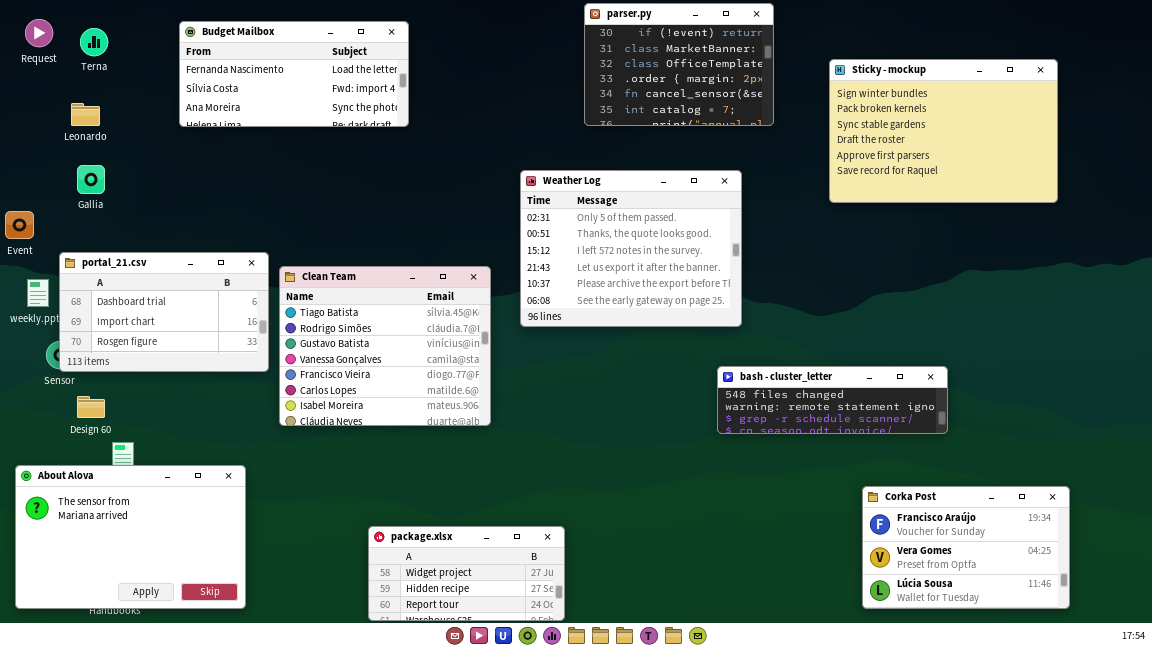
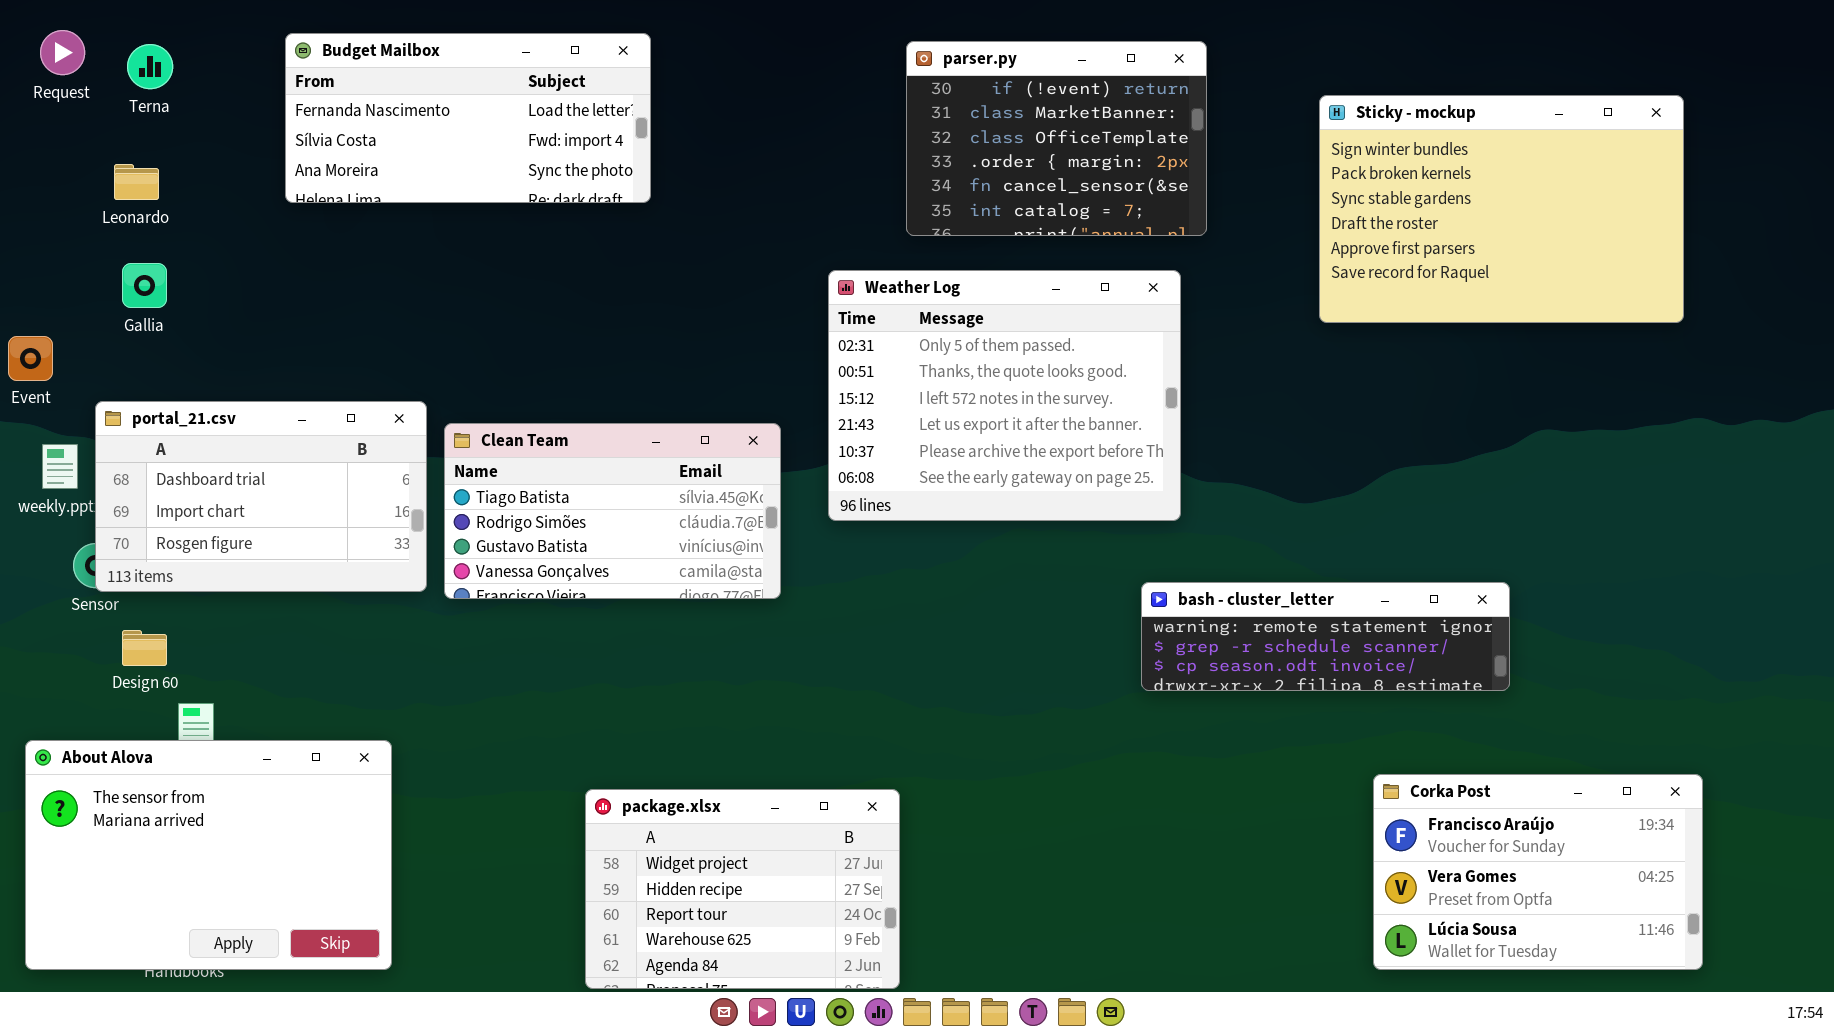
parser.py: [584,3,774,126] -> [906,41,1207,236], moved
Clean Team: [279,266,491,426] -> [444,423,781,599], resized
bash - cluster_letter: [717,366,948,434] -> [1141,582,1510,691], scrolled down 1 row
package.xlsx: [368,526,565,621] -> [585,789,900,989], resized

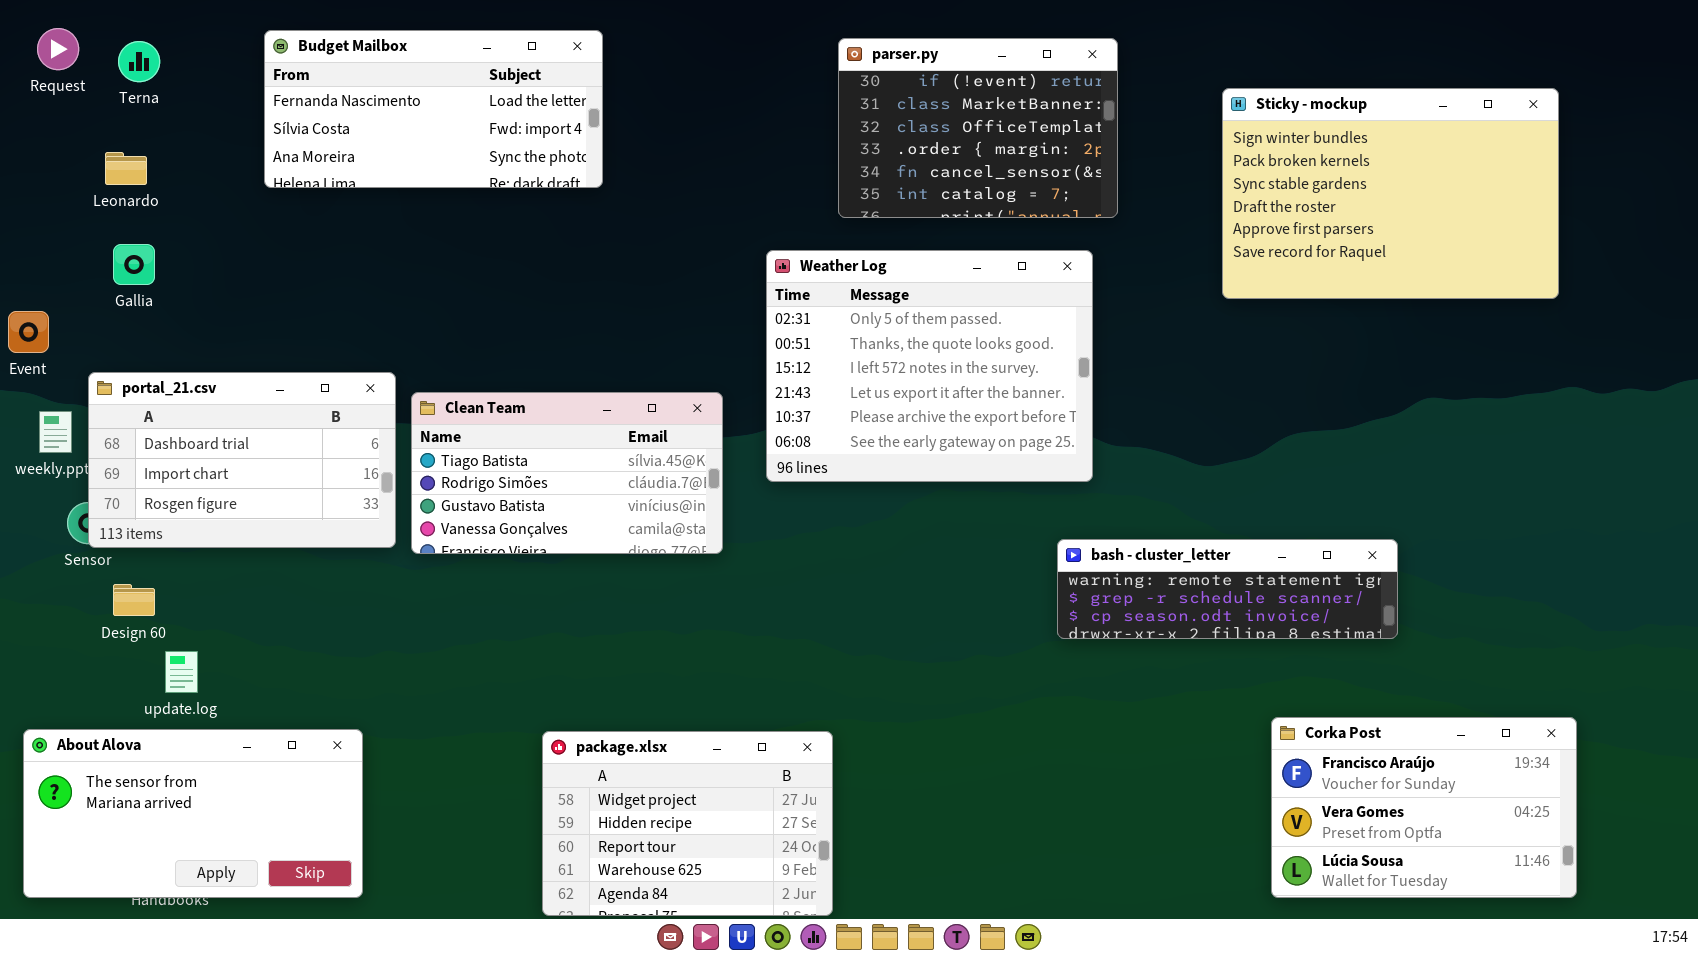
About Alova: [25,740,392,970] -> [23,729,363,898], resized

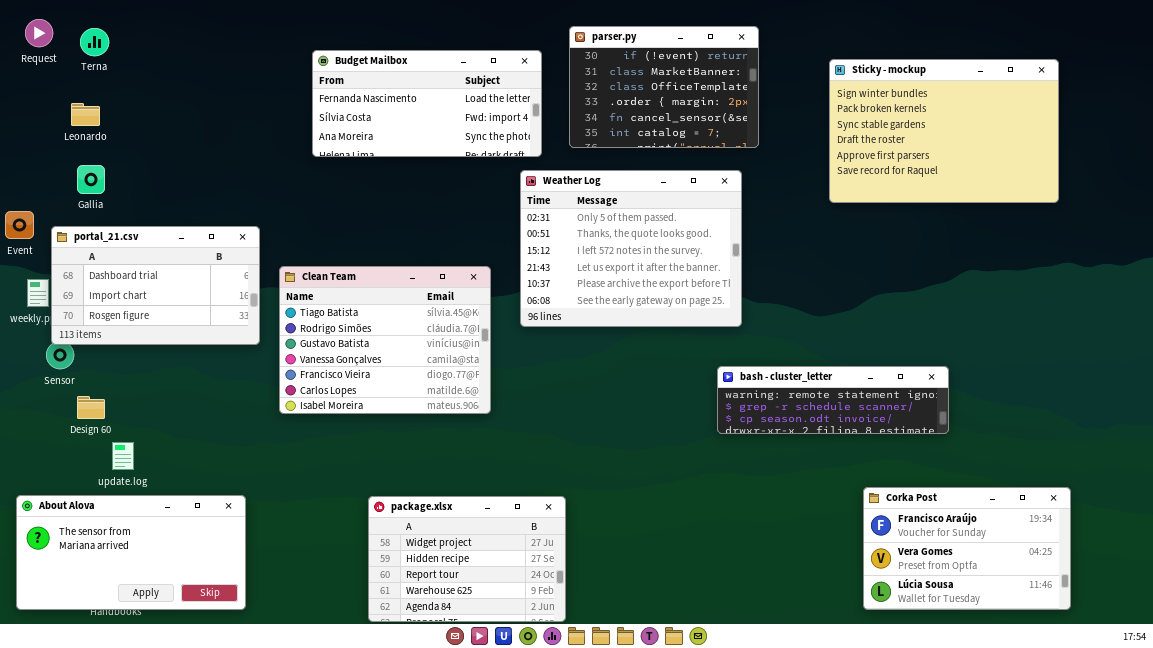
Budget Mailbox: [264,30,603,188] -> [312,50,542,157], moved
portal_21.csv: [88,372,396,548] -> [51,226,260,345], moved
Clean Team: [411,392,723,554] -> [279,266,491,414], resized

